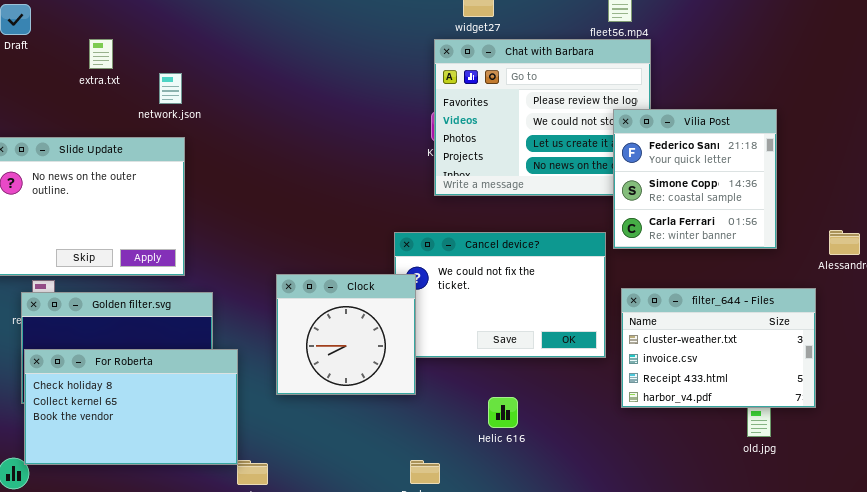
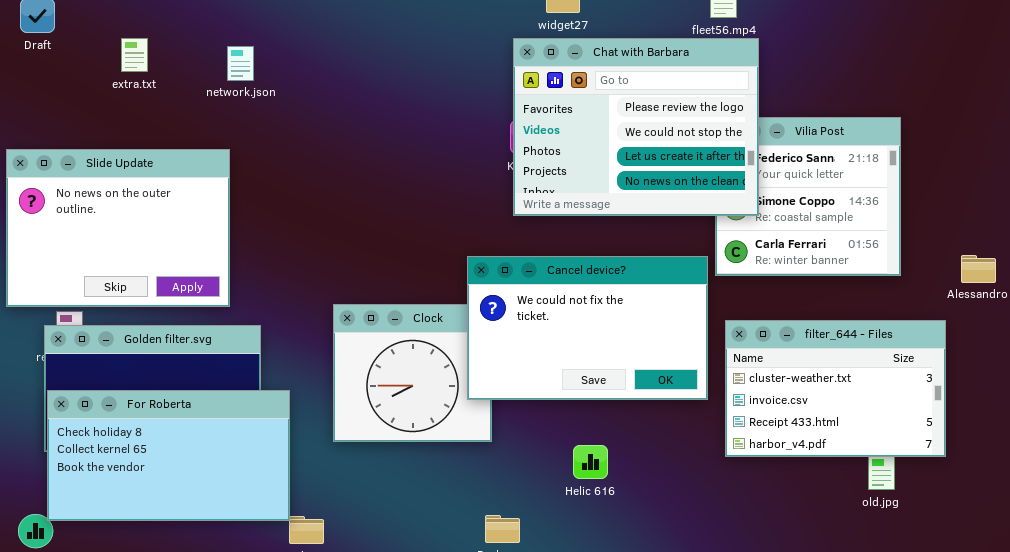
Chat with Barbara: [434,39,651,196] -> [513,38,759,216], raised
network.json: [159,73,182,104] -> [227,46,254,81], moved
Cancel device?: [394,232,606,358] -> [467,256,708,400], raised

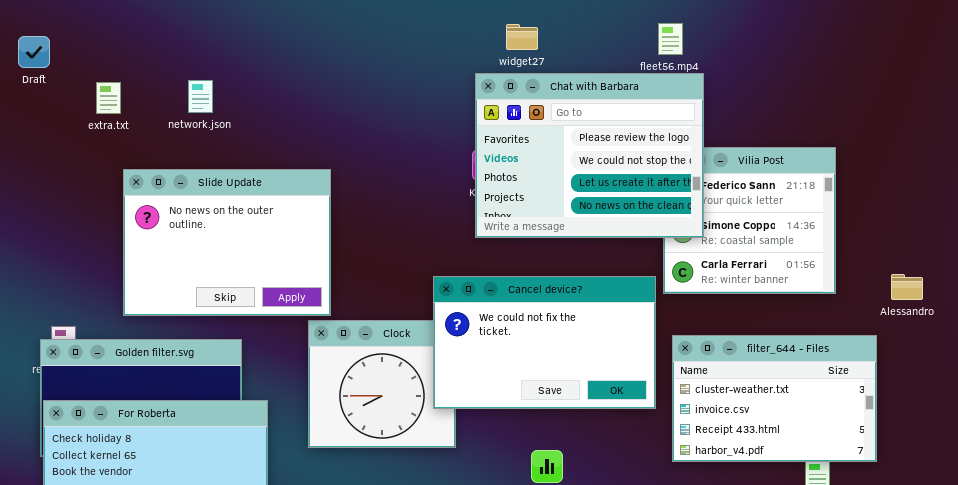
extra.txt: [121,38,148,72] -> [96,82,121,114], moved
network.json: [227,46,254,81] -> [188,80,213,113], moved
Slide Update: [6,149,230,307] -> [123,169,331,316], moved

